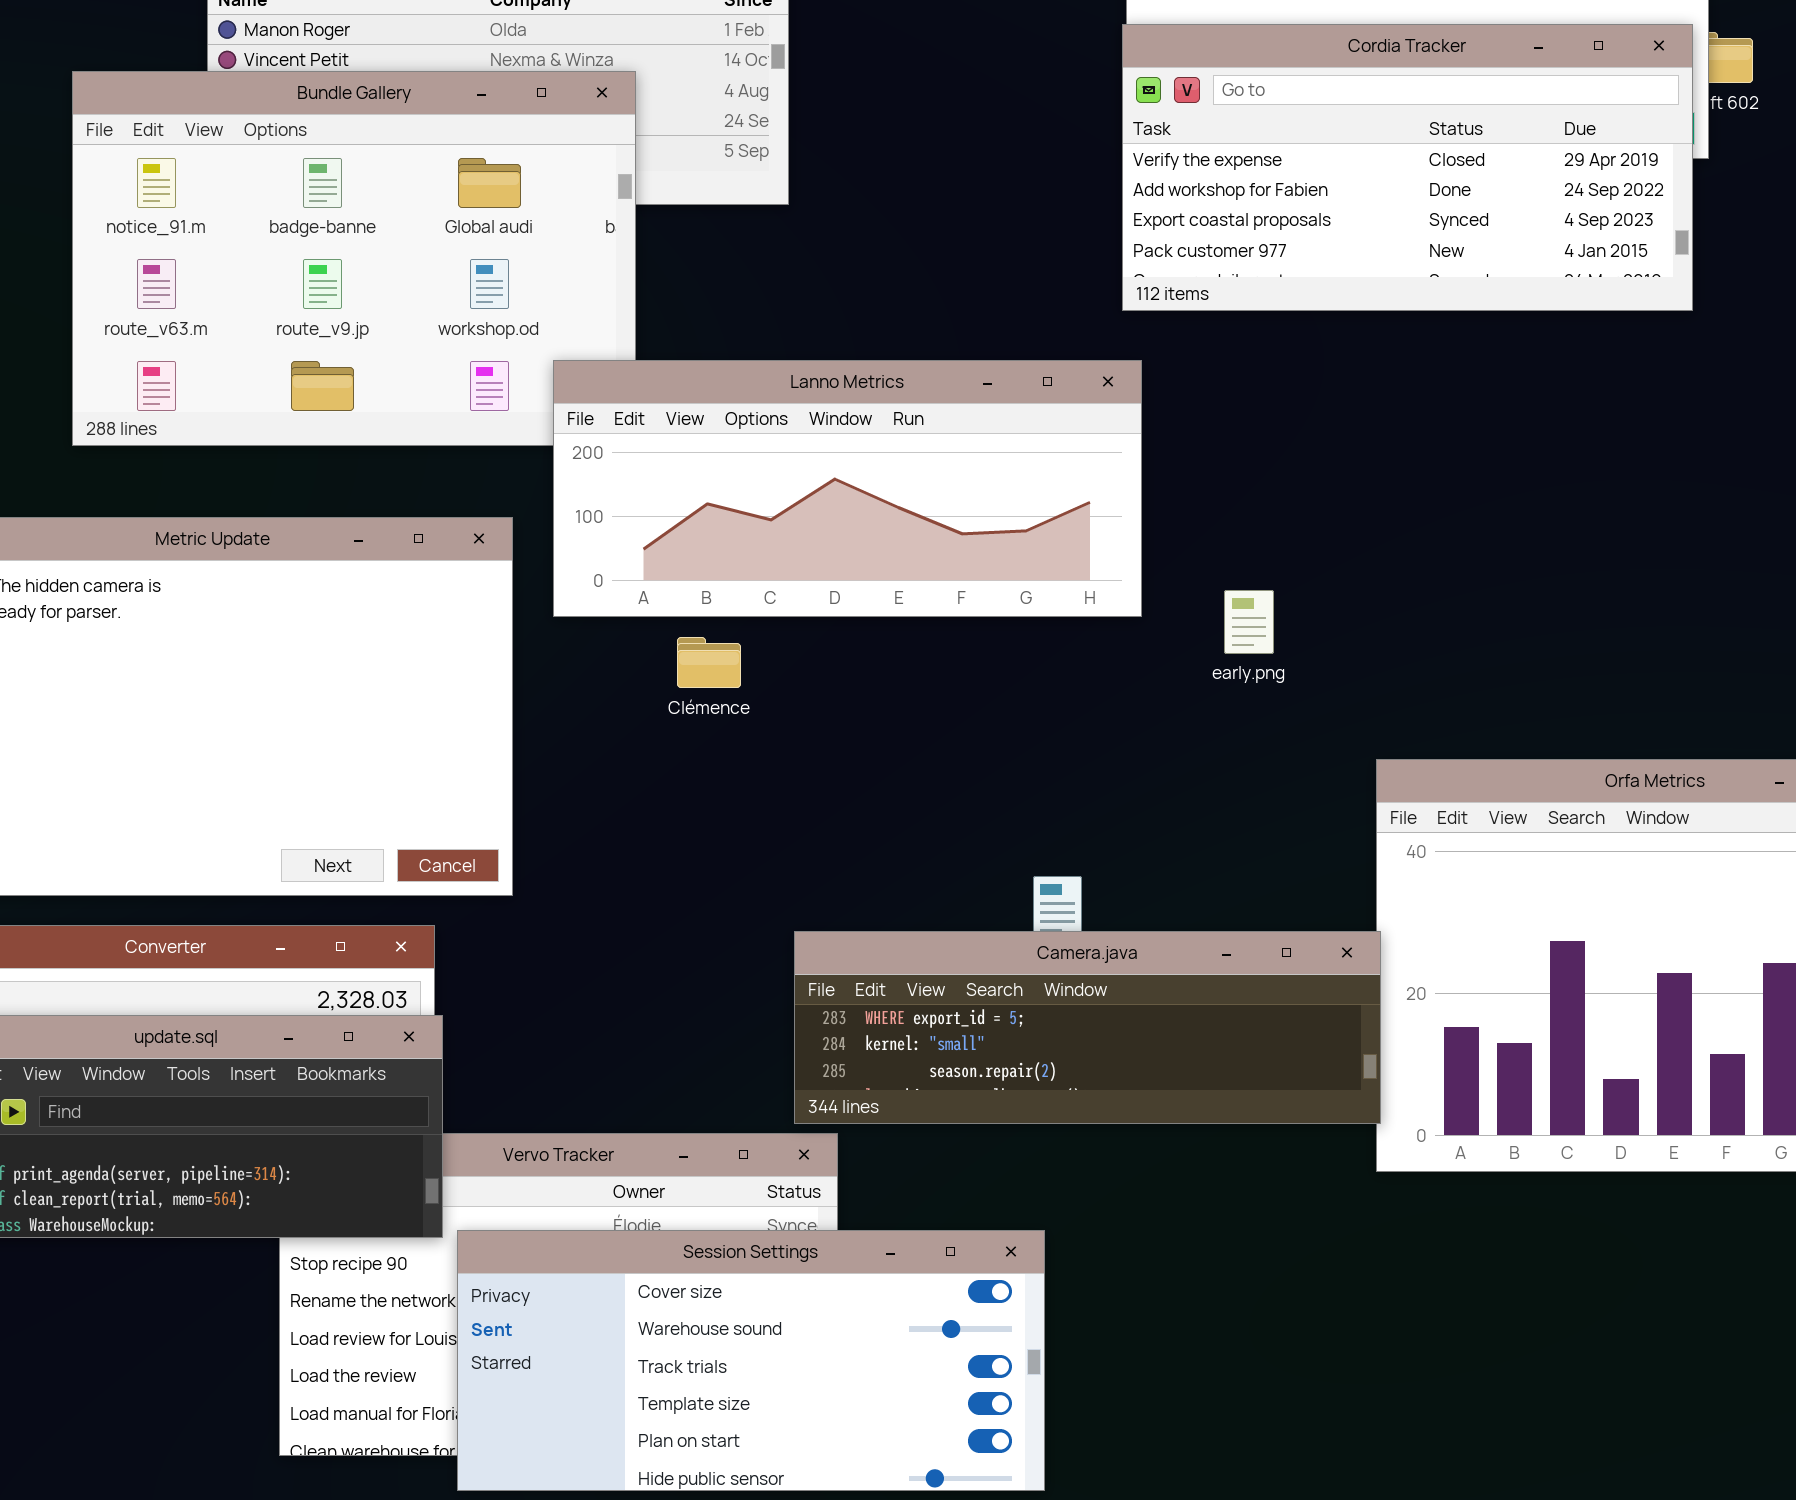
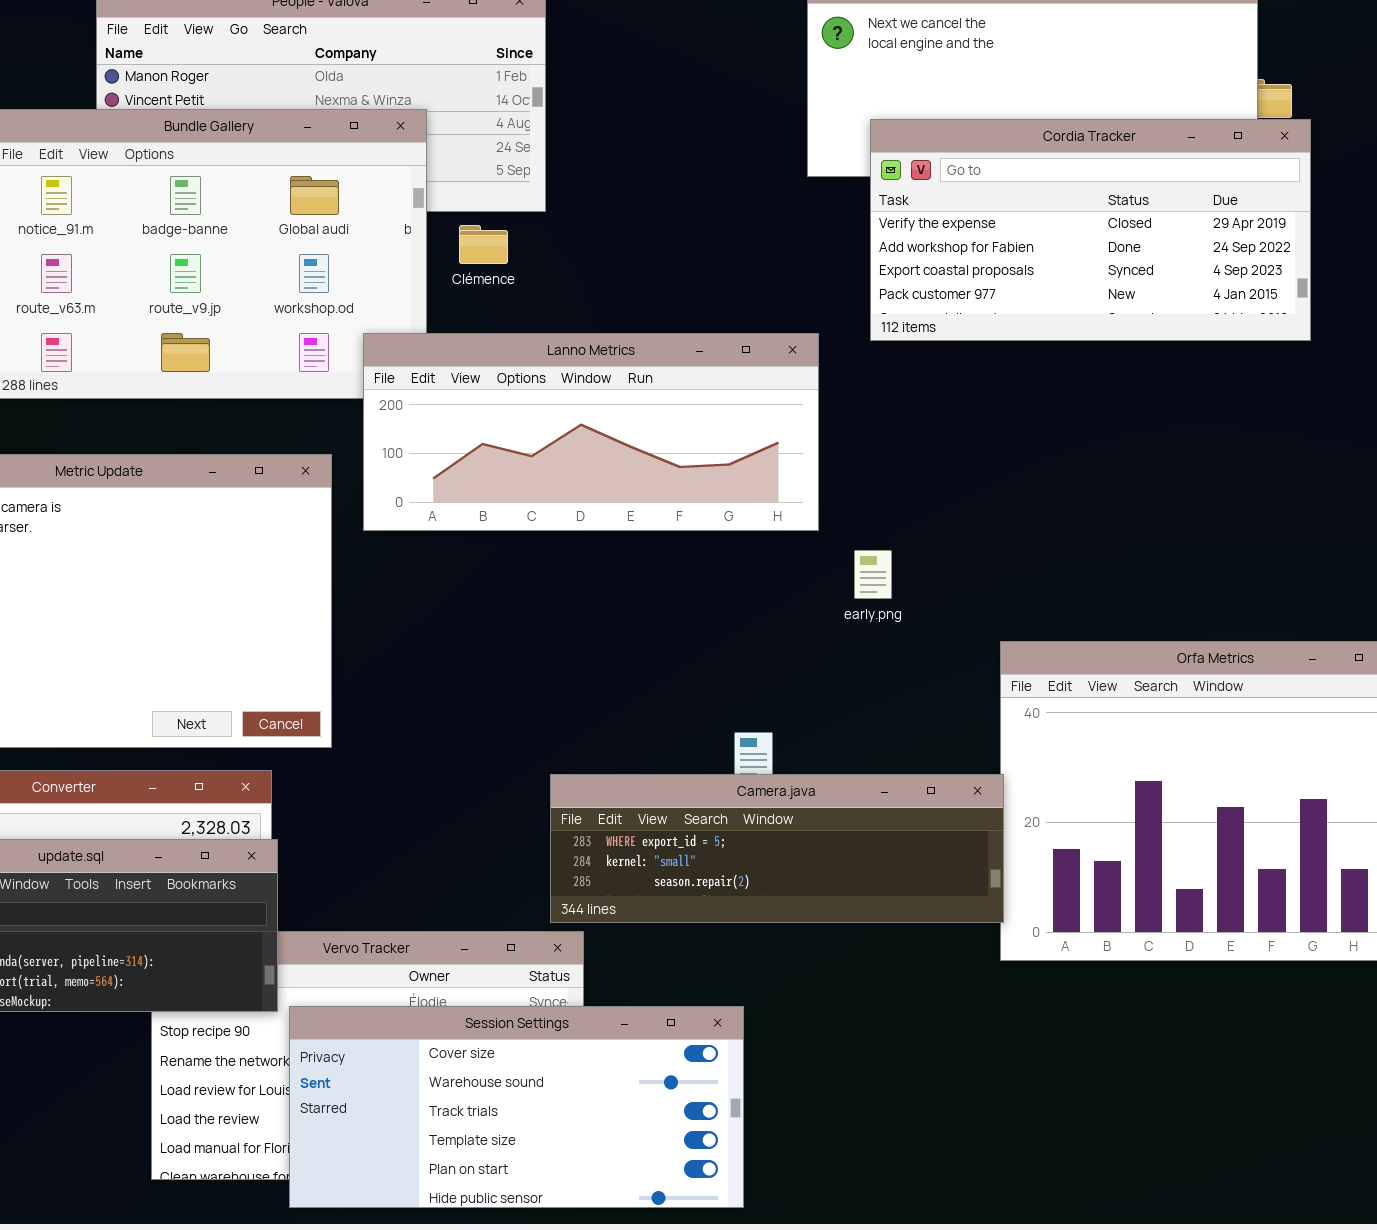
Cordia Tracker: [1122,24,1693,311] -> [870,119,1311,341], moved
early.png: [1224,590,1274,654] -> [854,550,892,599], moved
Clémence: [677,637,741,688] -> [459,225,508,264], moved

